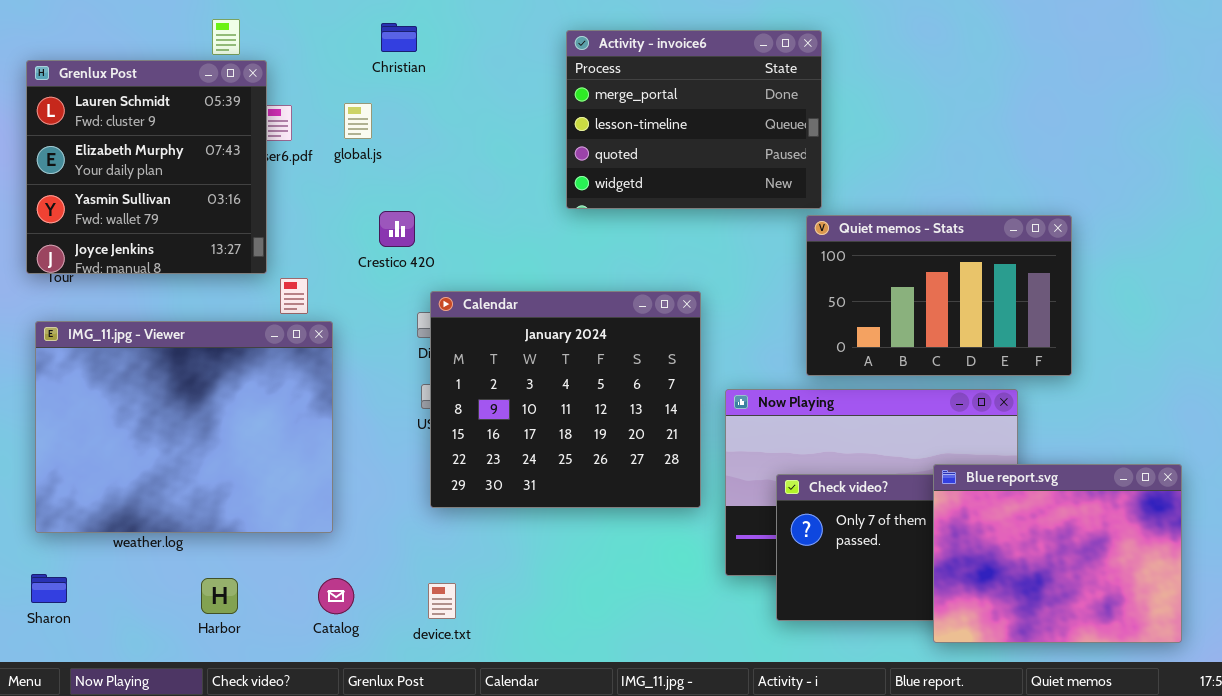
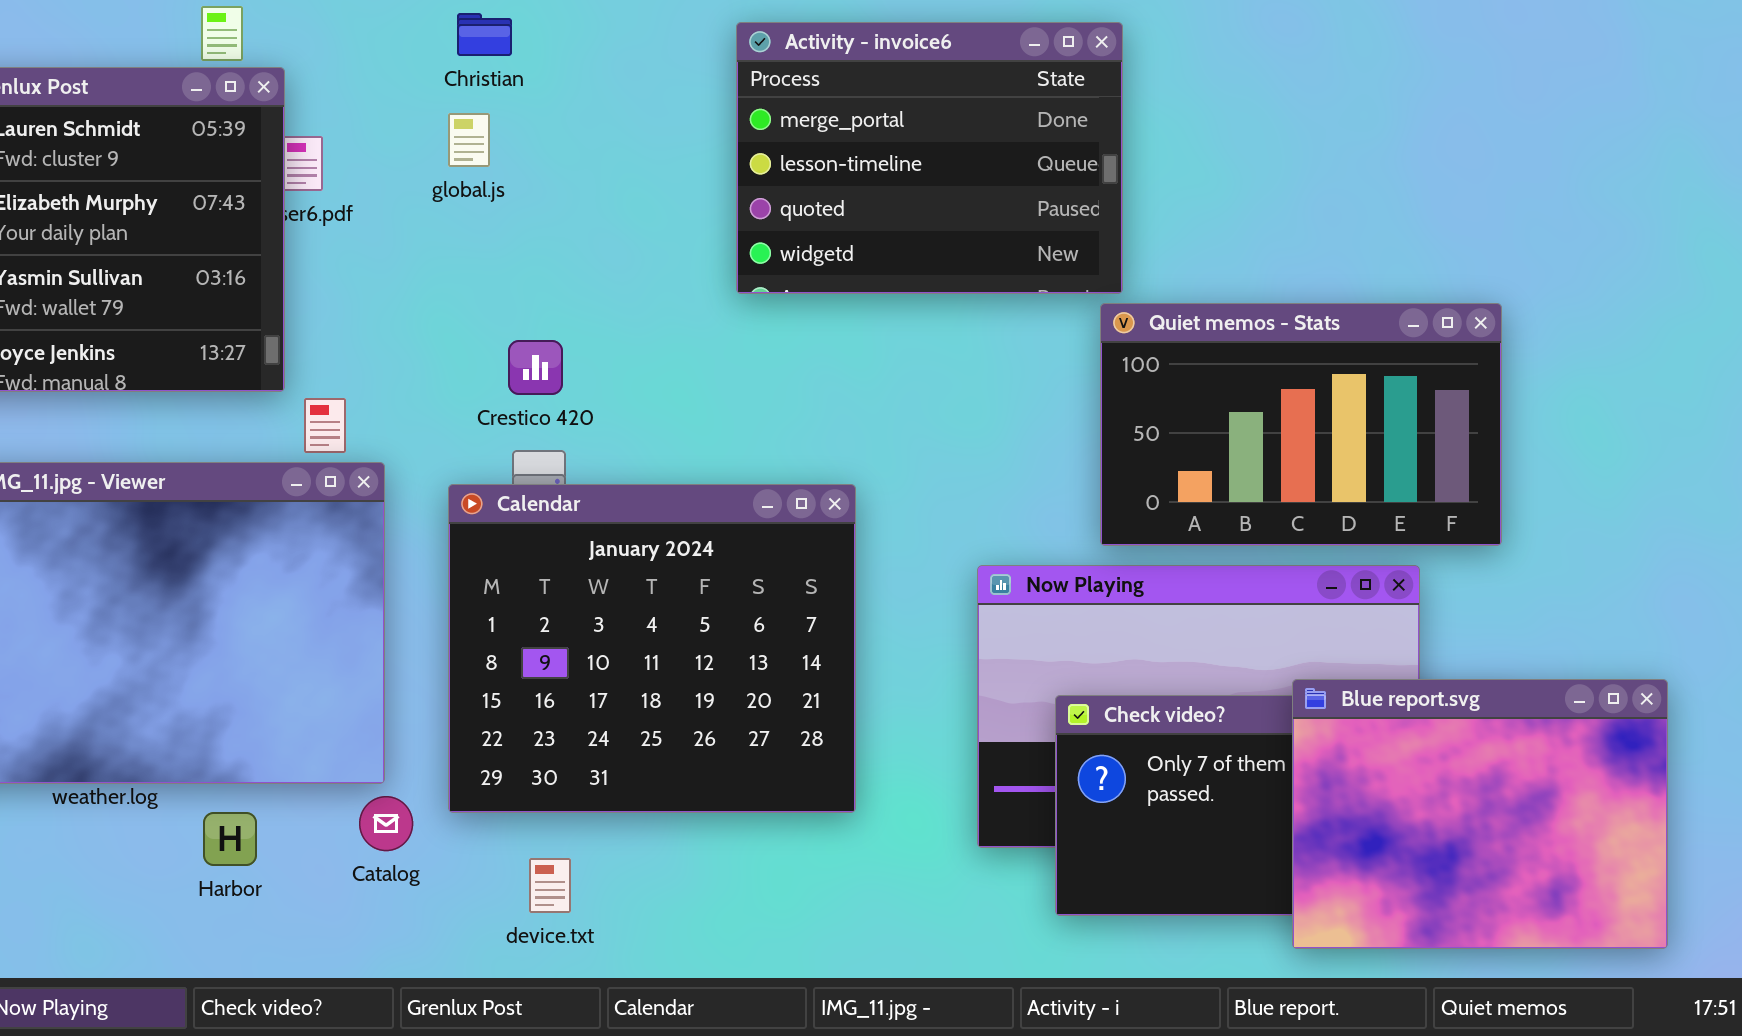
global.js: [344,103,372,139] -> [448,113,490,167], moved
Crestico 420: [379,211,415,247] -> [508,340,563,395], moved
Calendar: [430,291,701,508] -> [448,484,856,813], moved
Harbor: [201,578,238,614] -> [203,812,257,866], moved
Catalog: [318,578,354,614] -> [359,796,413,851], moved

